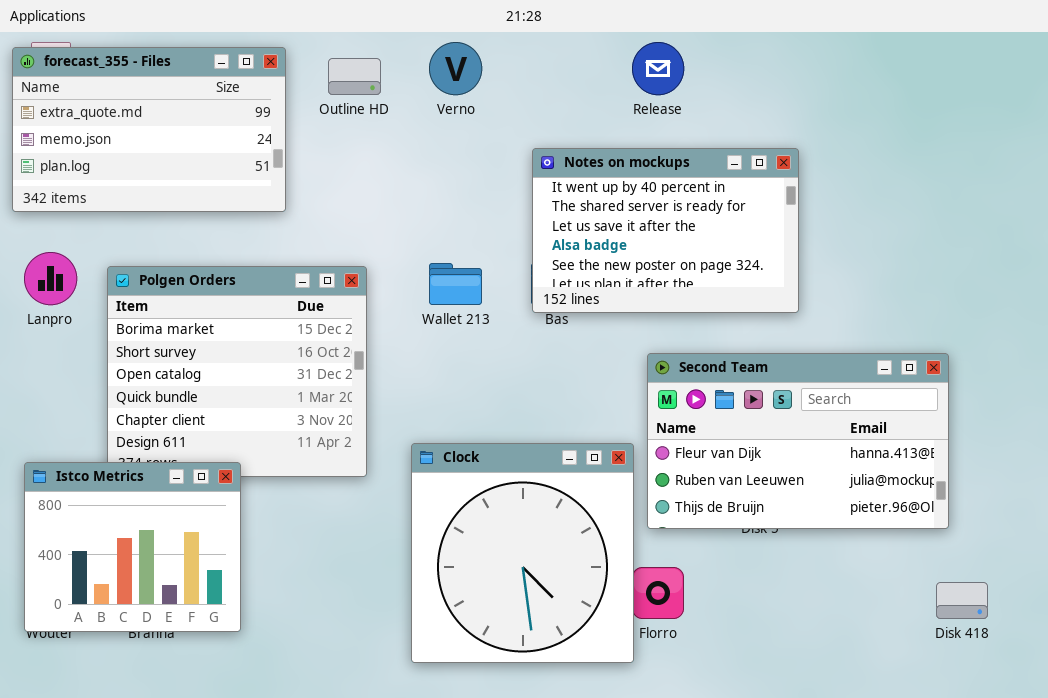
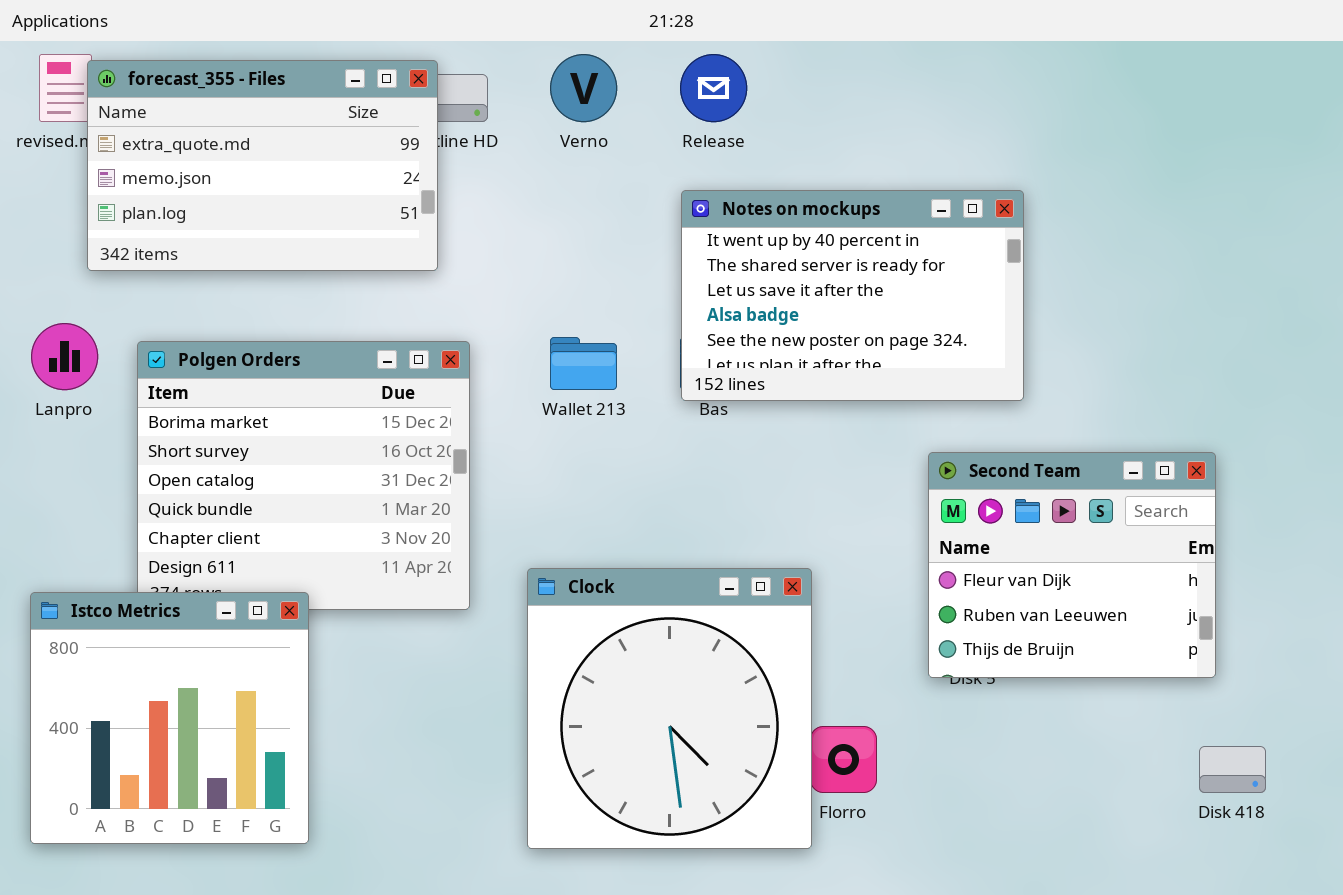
Release: [632,42,684,95] -> [680,54,747,122], moved
forecast_355 - Files: [12,47,286,212] -> [87,60,438,271], moved
Second Team: [647,353,949,529] -> [928,452,1216,678], resized
Istco Metrics: [24,462,241,632] -> [30,592,309,844], resized

